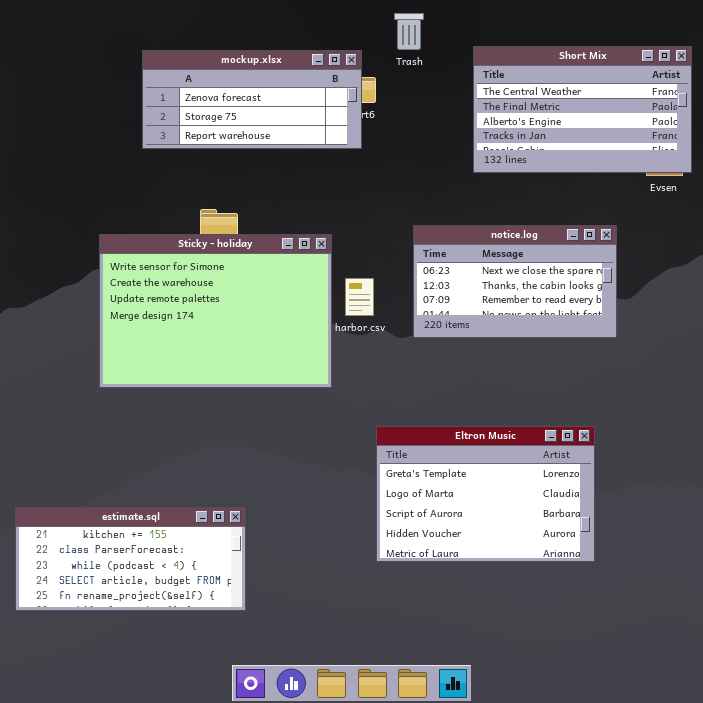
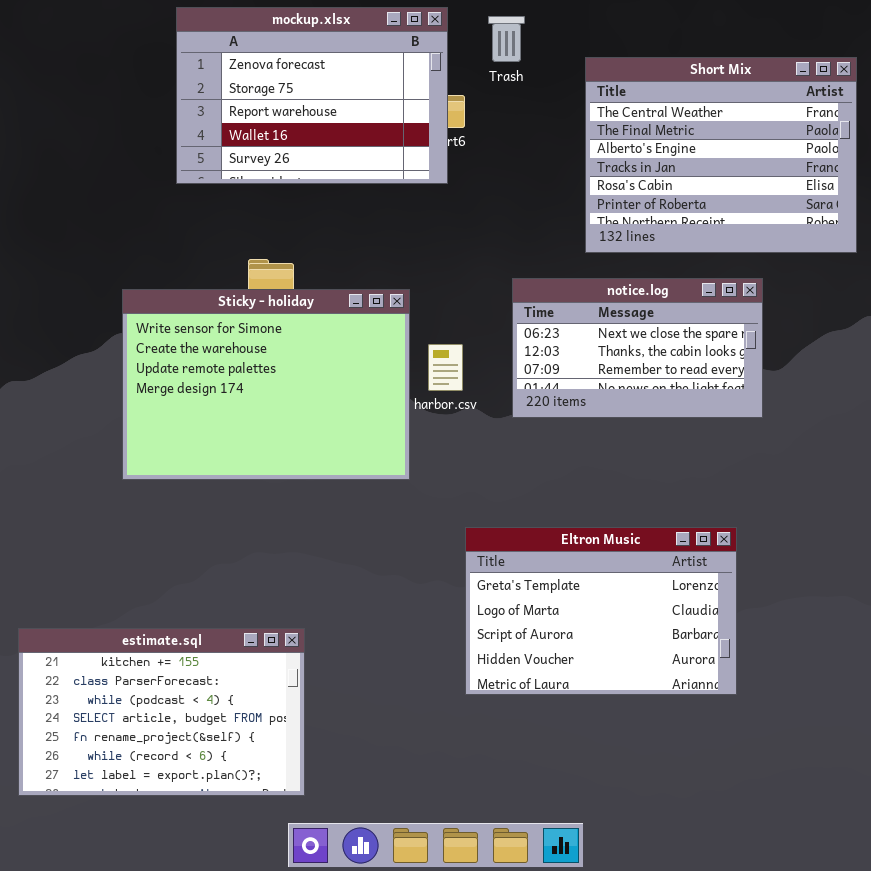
Short Mix: [473,46,692,173] -> [585,57,857,253], resized
mockup.xlsx: [142,50,362,149] -> [176,7,448,184], resized
estimate.sql: [15,507,246,611] -> [18,628,305,796], resized

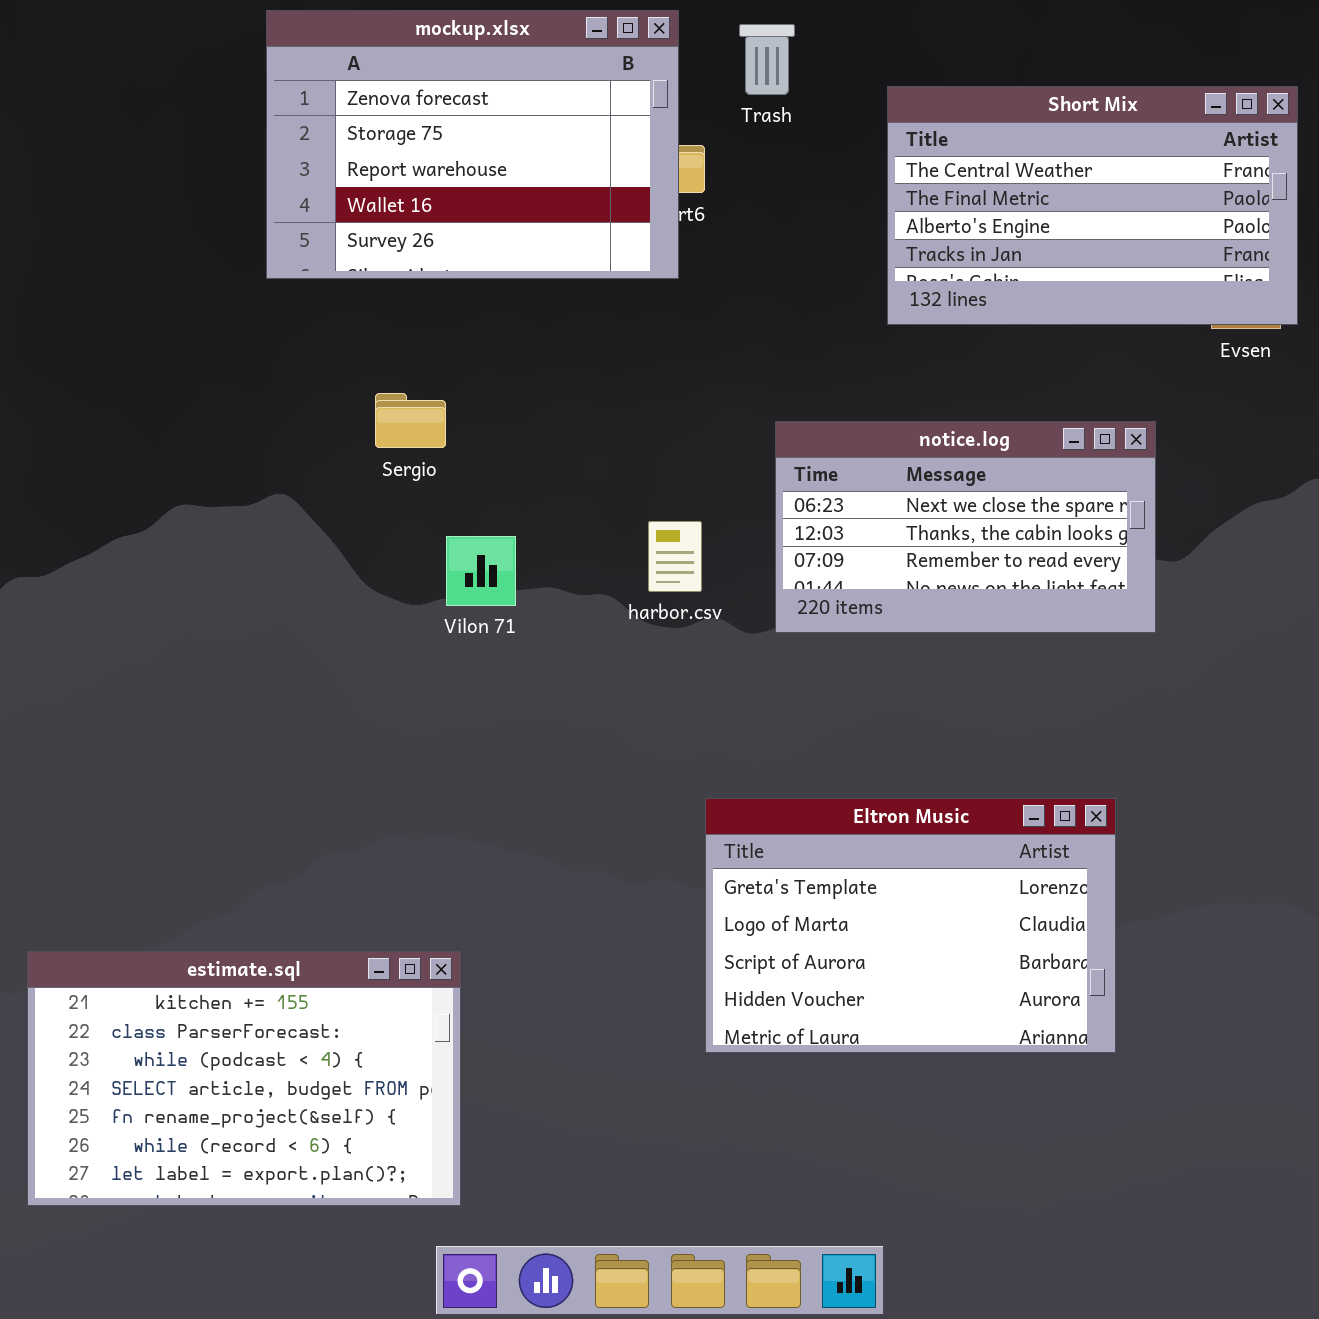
Short Mix: [585,57,857,253] -> [887,86,1298,325], resized
Sticky - holiday: [122,289,410,480] -> none, closed

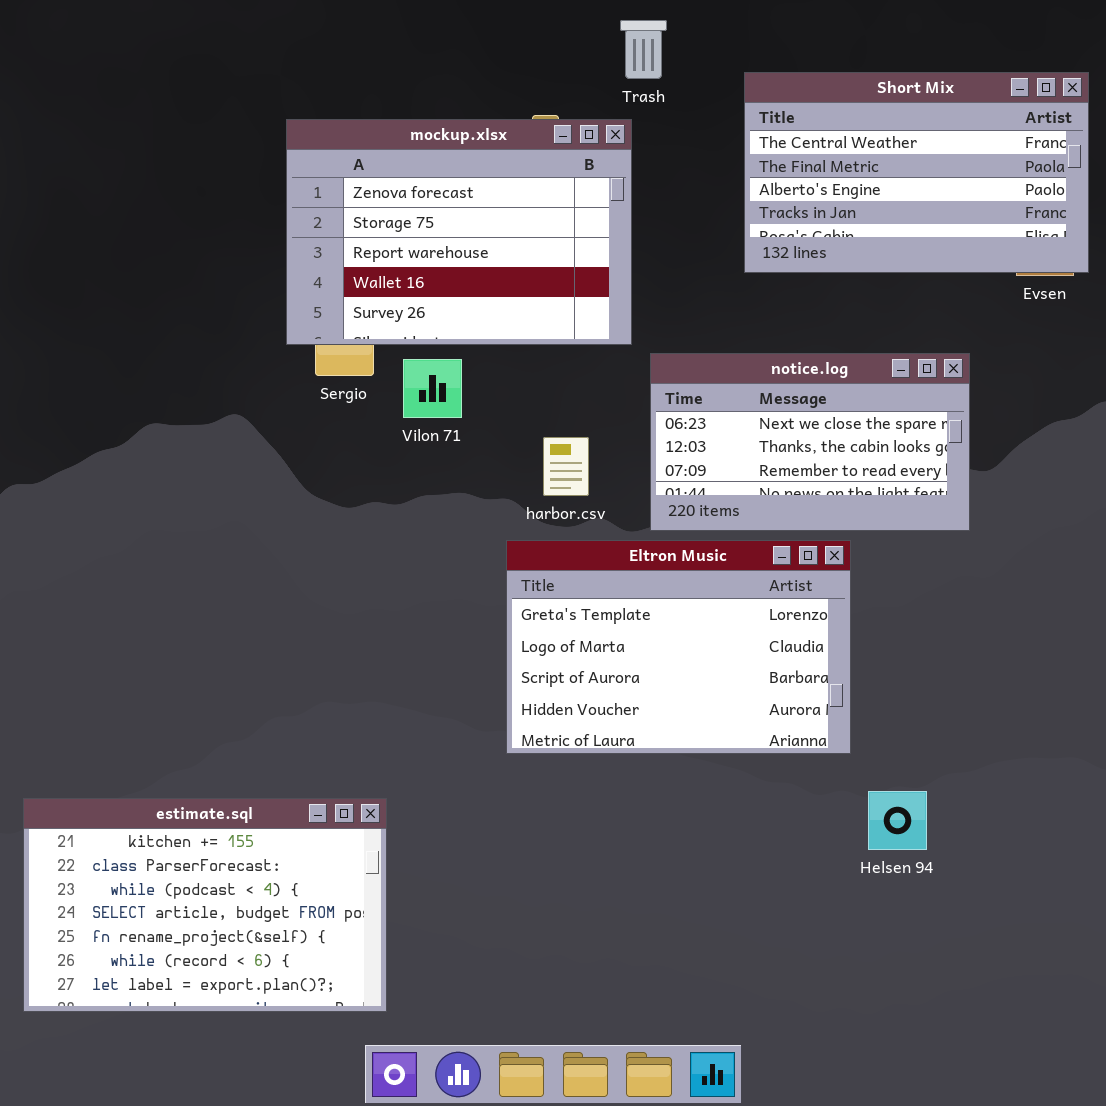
mockup.xlsx: [266,10,679,279] -> [286,119,632,345], moved
Vilon 71: [446,536,516,606] -> [403,359,462,418], moved
Eltron Music: [705,798,1116,1053] -> [506,540,851,754], moved

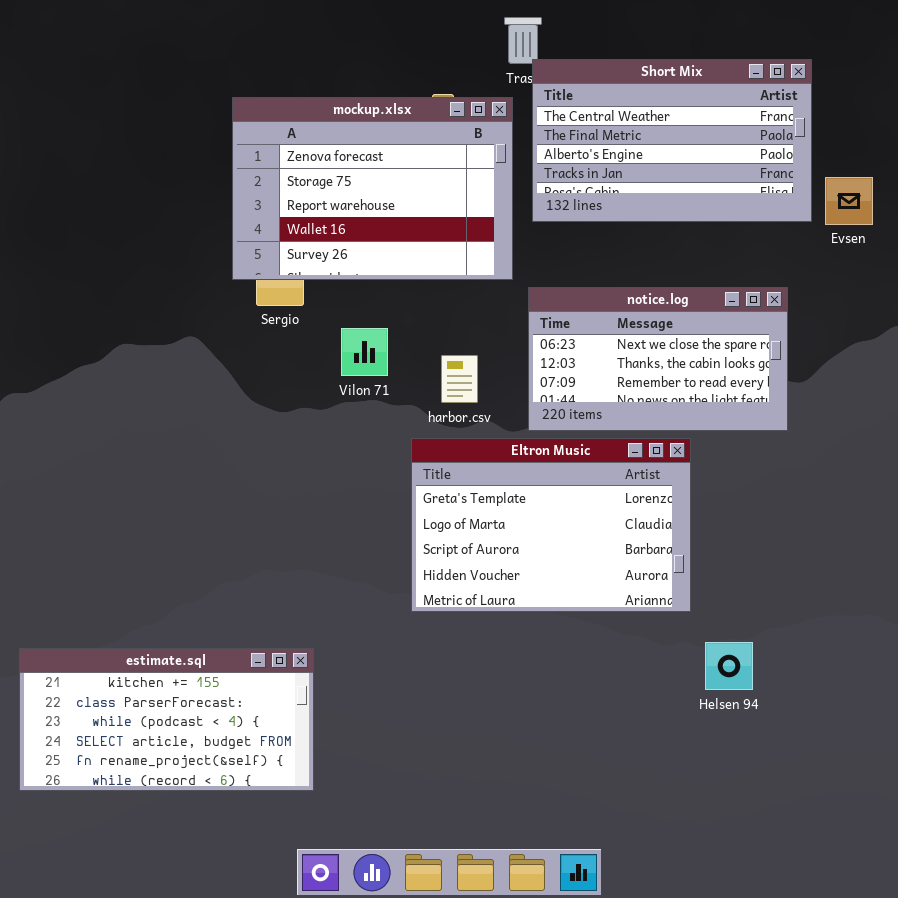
Short Mix: [744,72,1089,273] -> [532,59,812,222], moved
Vilon 71: [403,359,462,418] -> [341,328,388,376], moved
estimate.sql: [23,798,387,1012] -> [19,648,314,791], resized

